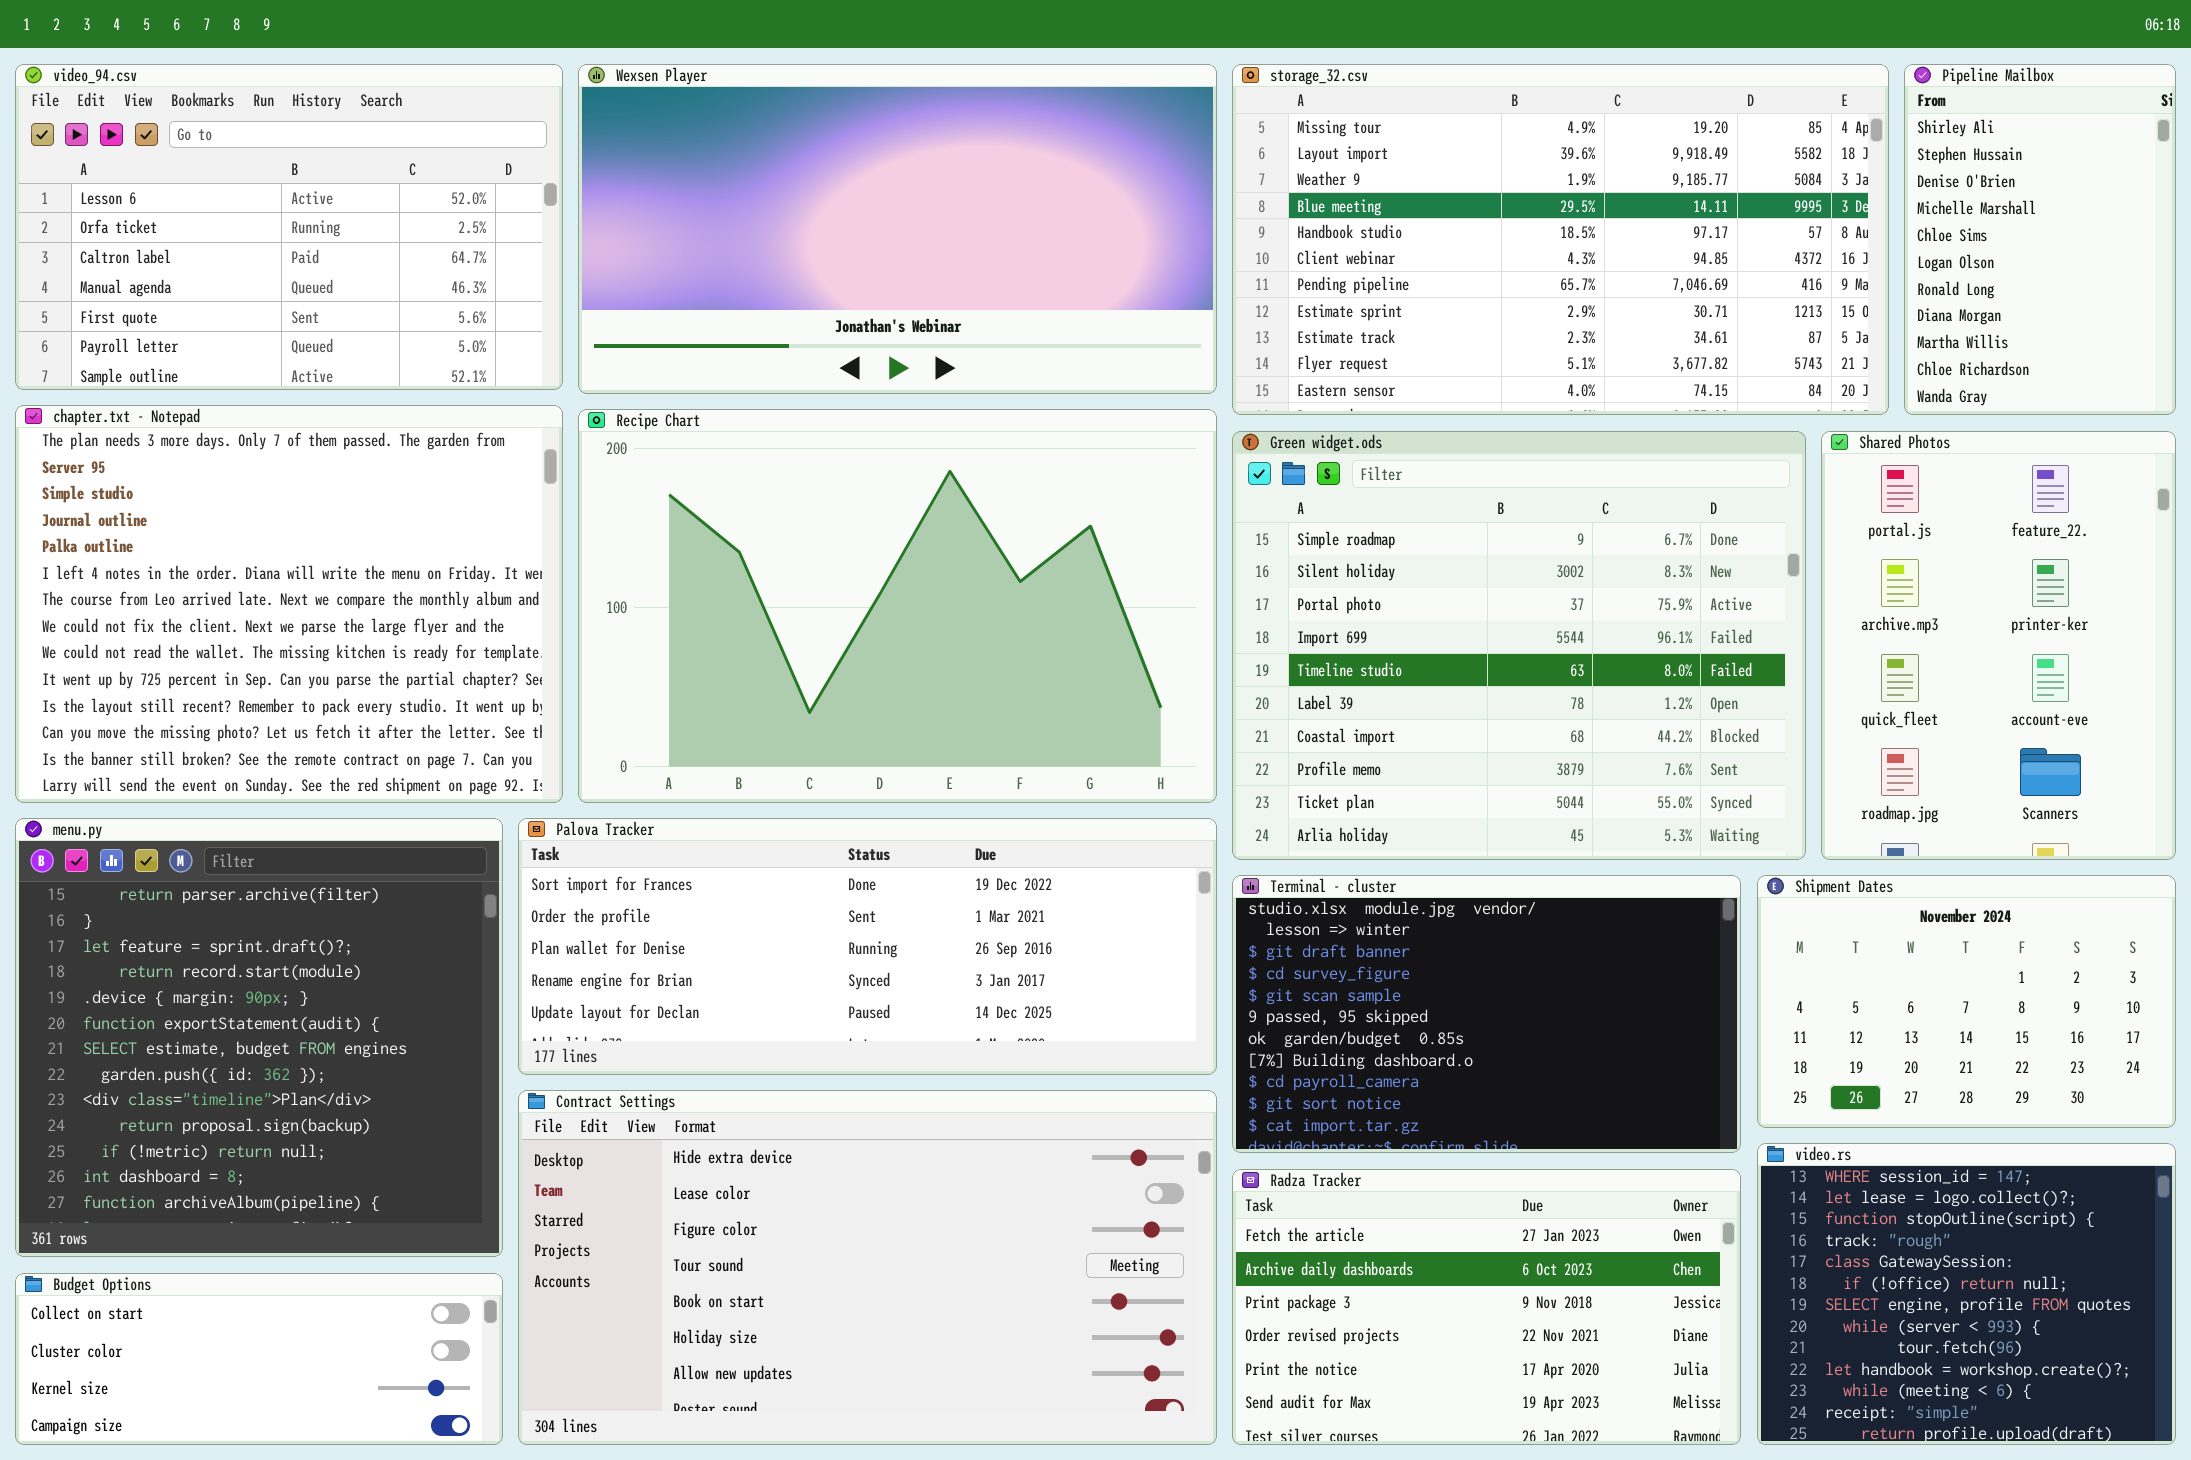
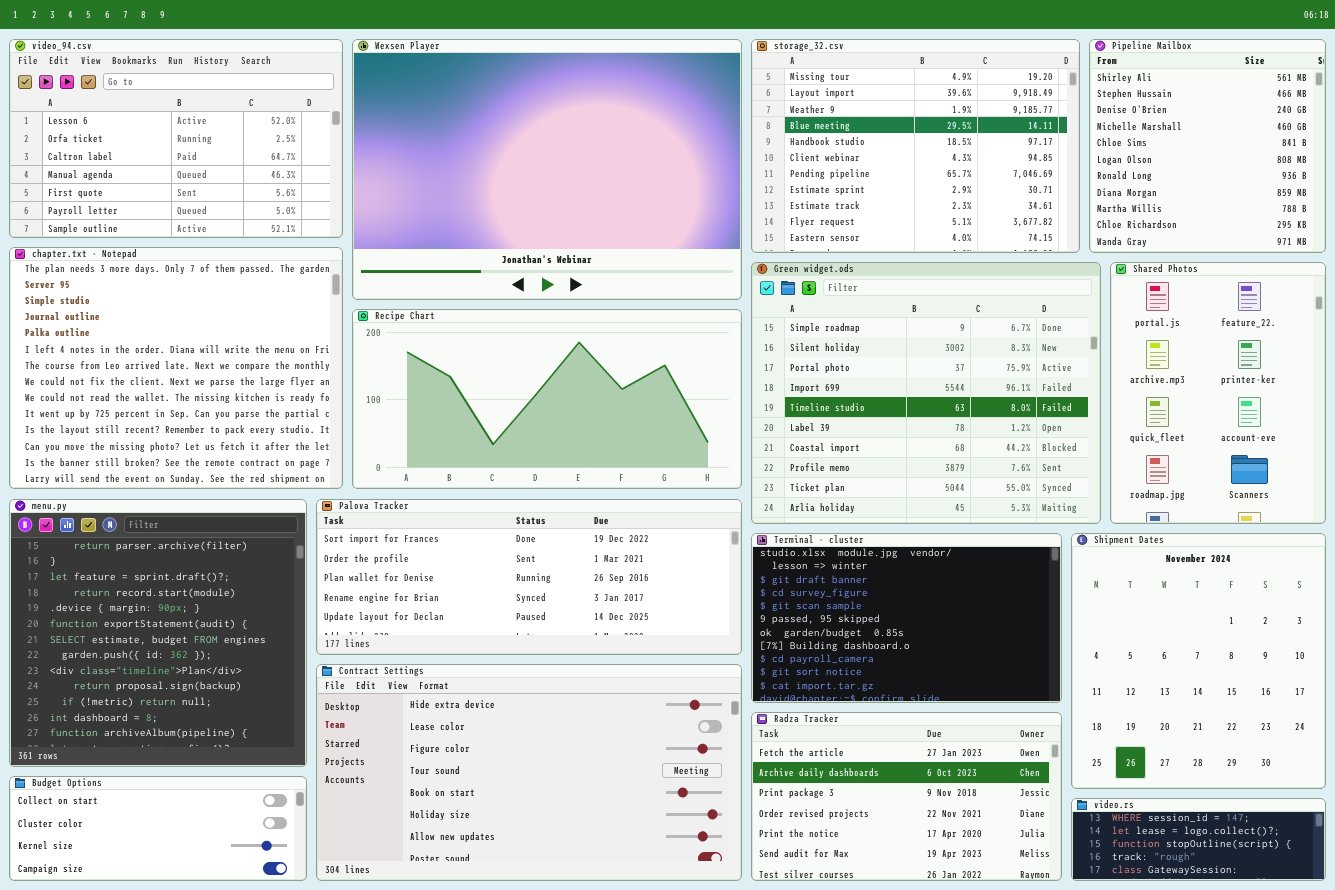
Wexsen Player: [578,64,1217,394] -> [352,39,742,300], resized
storage_32.csv: [1232,64,1889,415] -> [751,39,1080,253], resized
Pipeline Mailbox: [1904,64,2176,415] -> [1089,39,1326,253], resized
Recipe Chart: [578,409,1217,803] -> [352,309,742,489], resized
Shipment Dates: [1757,875,2176,1128] -> [1071,533,1326,789], resized
video.rs: [1757,1143,2176,1445] -> [1071,798,1326,881], resized

